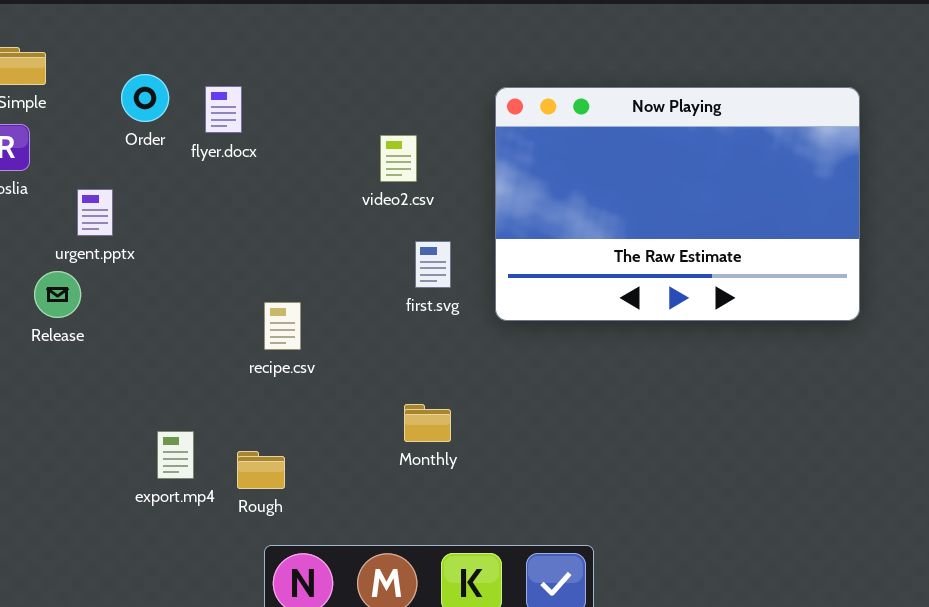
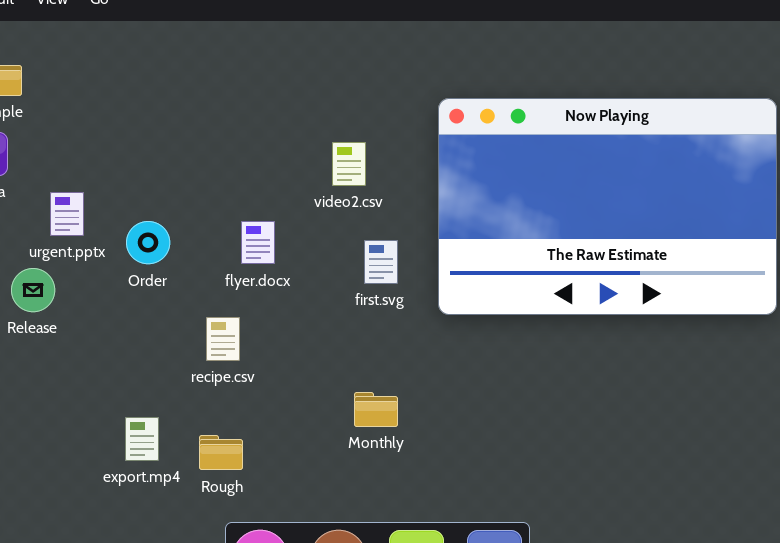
Order: [121,74,169,122] -> [126,221,170,264], moved
flyer.docx: [205,86,242,133] -> [241,221,275,264], moved
recipe.csv: [264,302,301,350] -> [206,317,240,361], moved

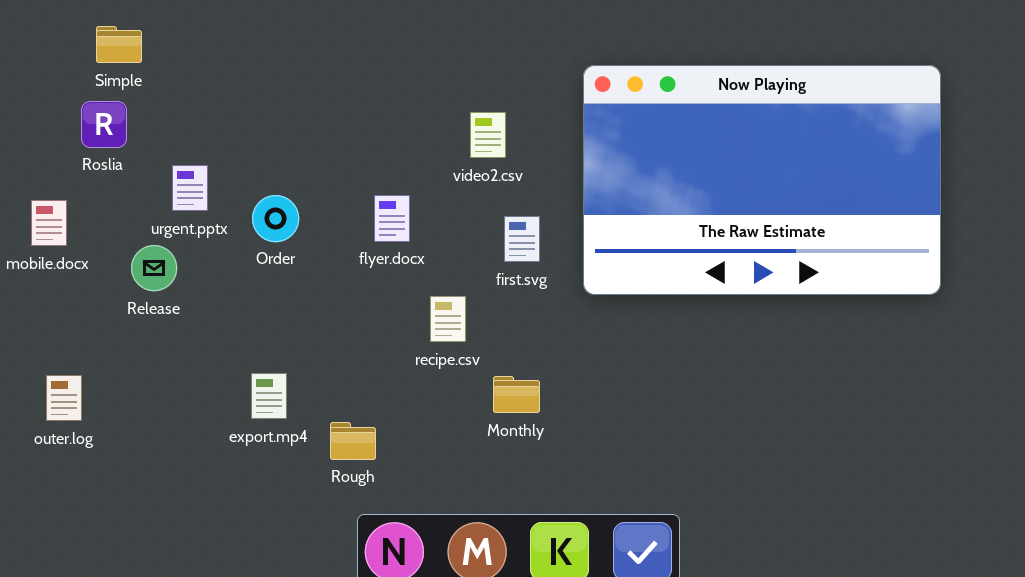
recipe.csv: [206,317,240,361] -> [430,296,466,342], moved
export.mp4: [125,417,159,461] -> [251,373,287,419], moved

